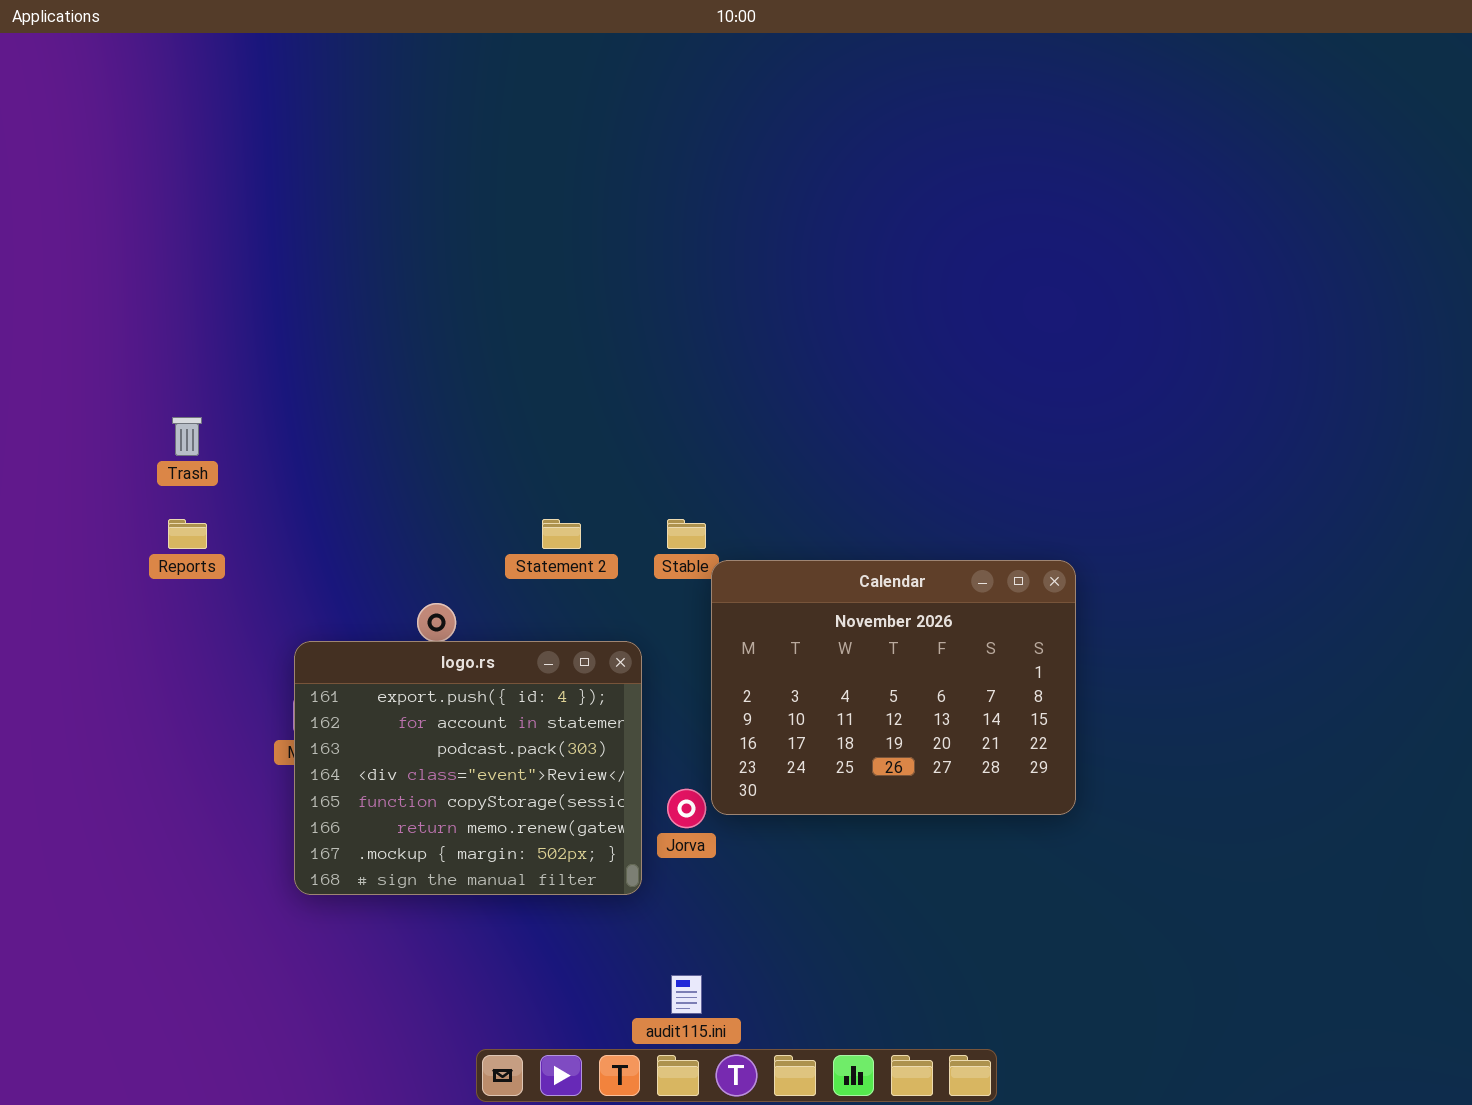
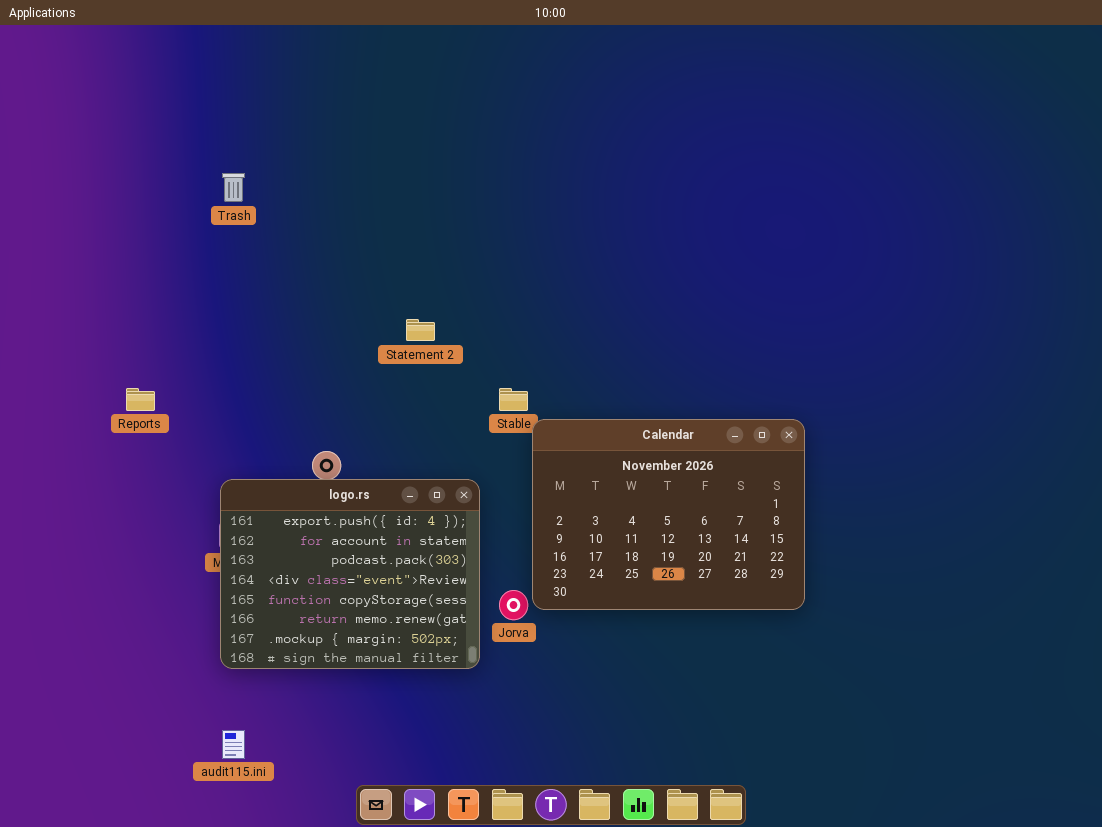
Trash: [172,417,202,456] -> [222,173,245,202], moved
Statement 2: [542,519,581,549] -> [406,319,435,341], moved
audit115.ini: [671,975,702,1014] -> [222,730,245,759], moved

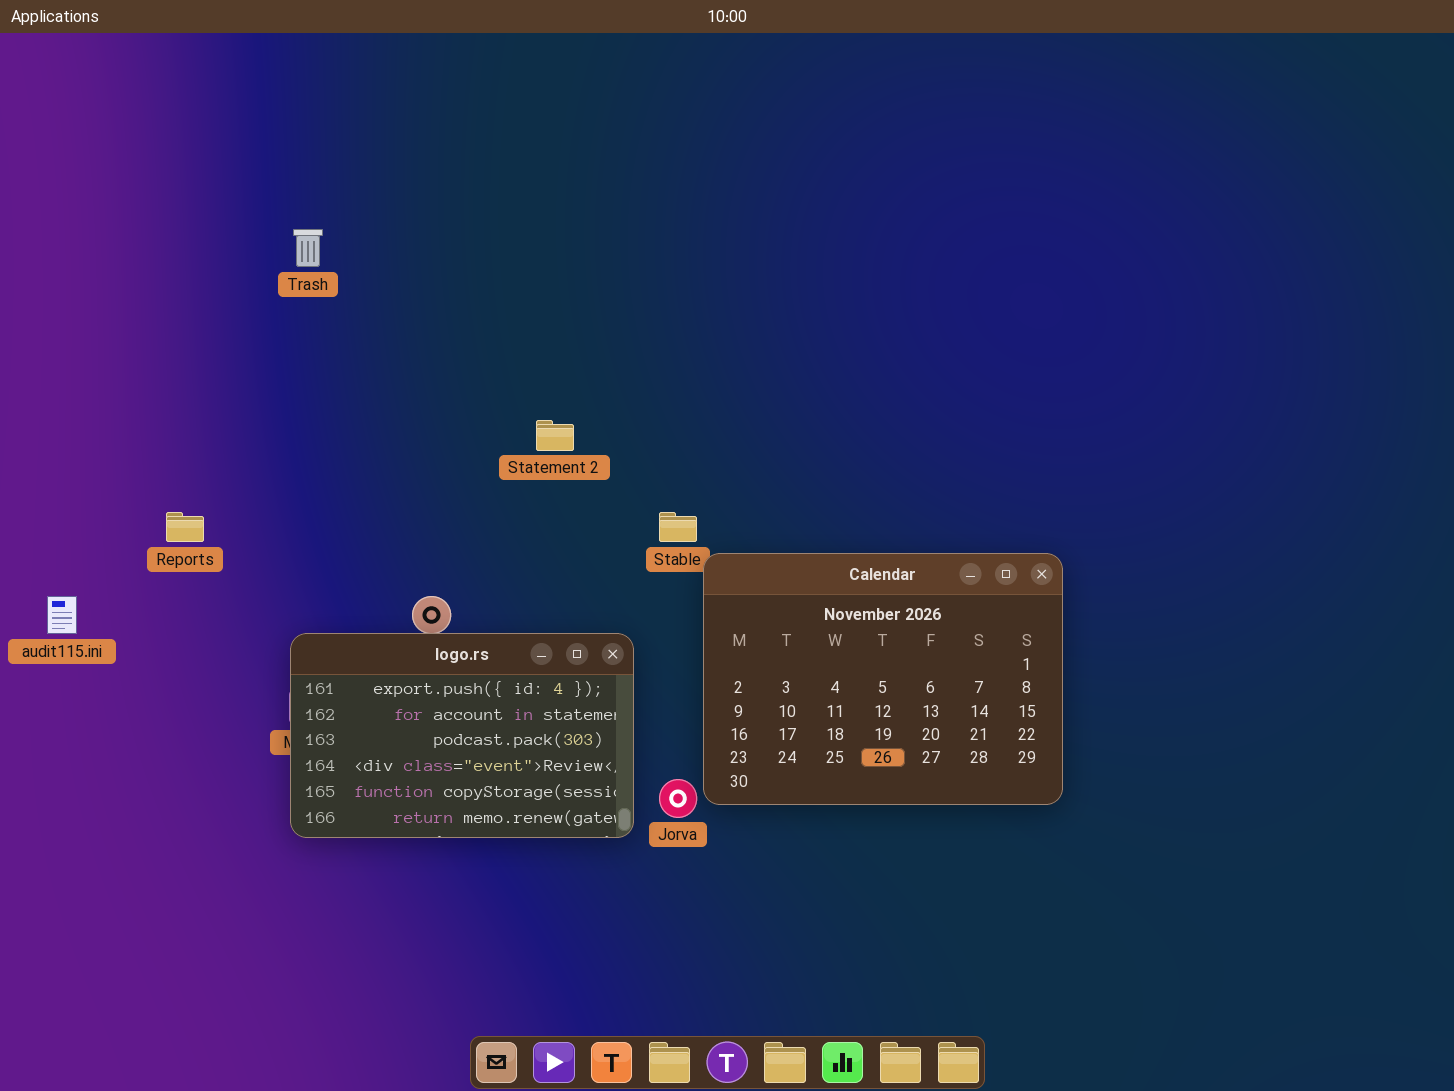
logo.rs: [220,479,480,669] -> [290,633,634,838], resized
audit115.ini: [222,730,245,759] -> [47,596,77,634], moved

